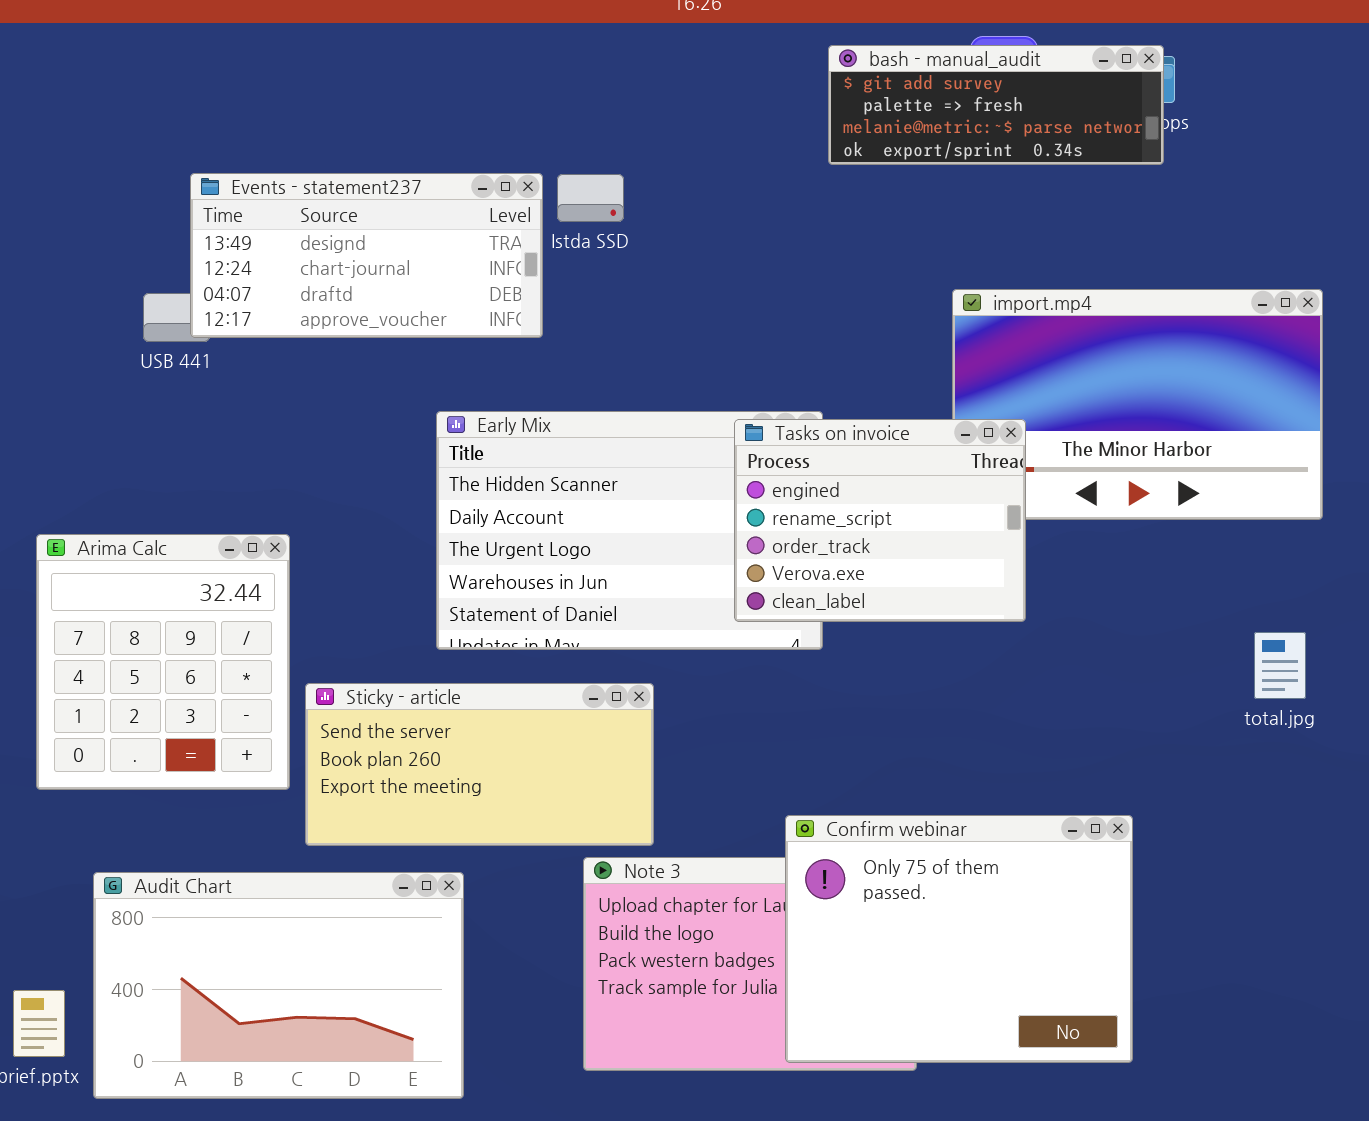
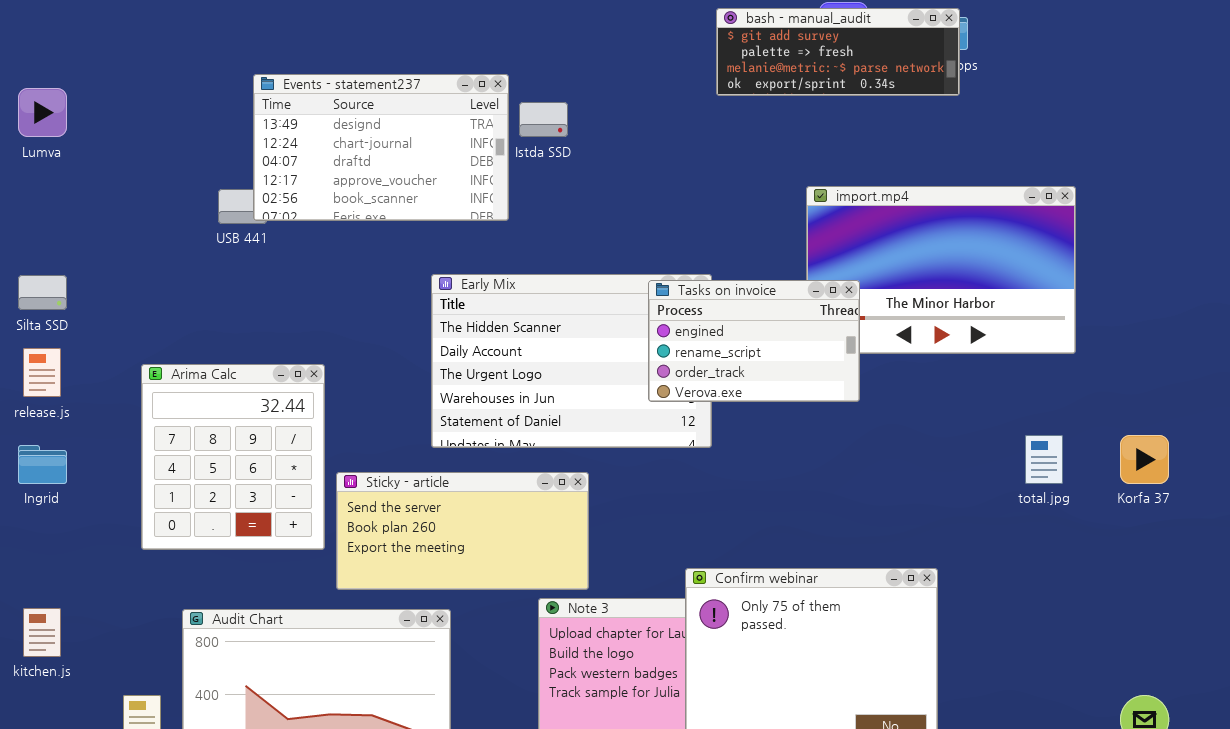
Events - statement237: [190,173,543,338] -> [253,74,509,221], resized
Tasks on invoice: [734,419,1026,622] -> [648,280,860,402], resized

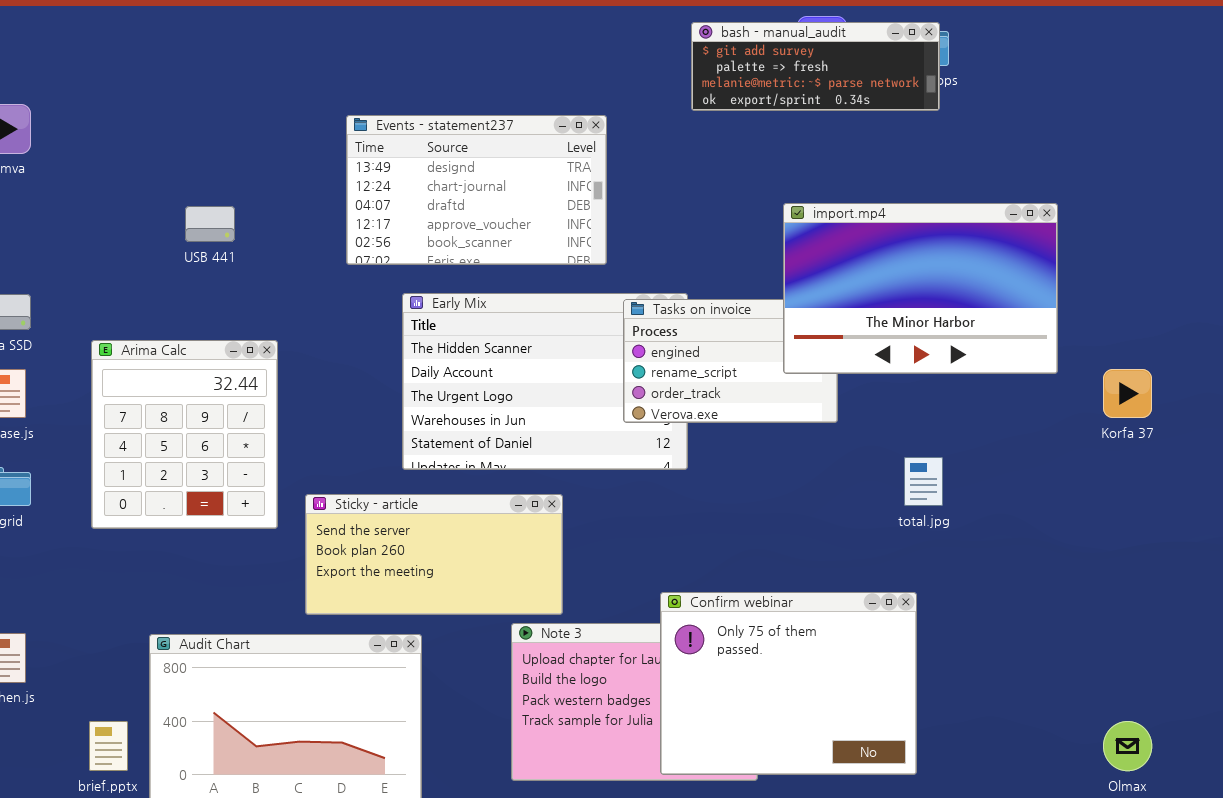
Events - statement237: [253,74,509,221] -> [346,115,607,265], moved
import.mp4: [806,186,1076,354] -> [783,203,1058,374], raised
Arima Calc: [141,364,325,550] -> [91,340,278,529], moved
total.jpg: [1025,435,1063,484] -> [904,457,943,506], moved
Korfa 37: [1120,435,1169,484] -> [1103,369,1152,418], moved

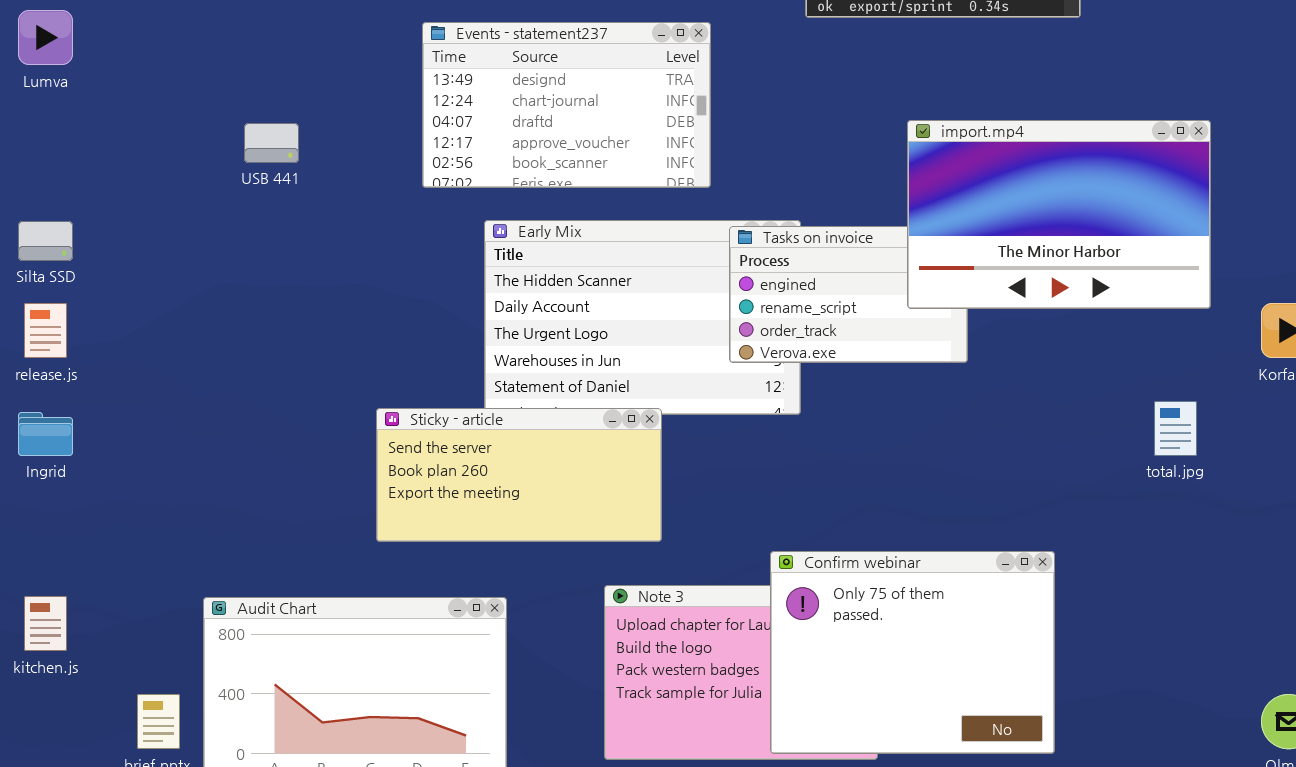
Arima Calc: [91,340,278,529] -> none, closed
total.jpg: [904,457,943,506] -> [1154,401,1197,456], moved
Sticky - article: [305,494,563,615] -> [376,408,662,542], moved

